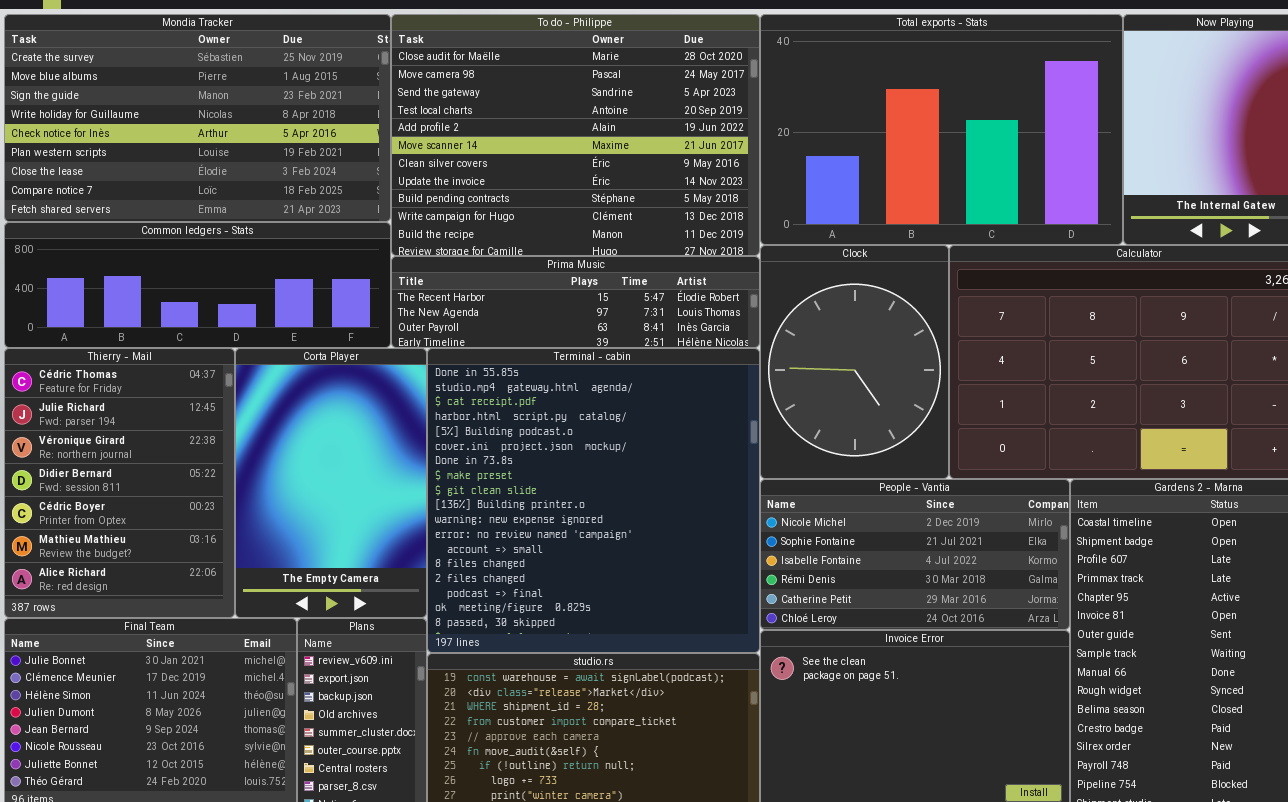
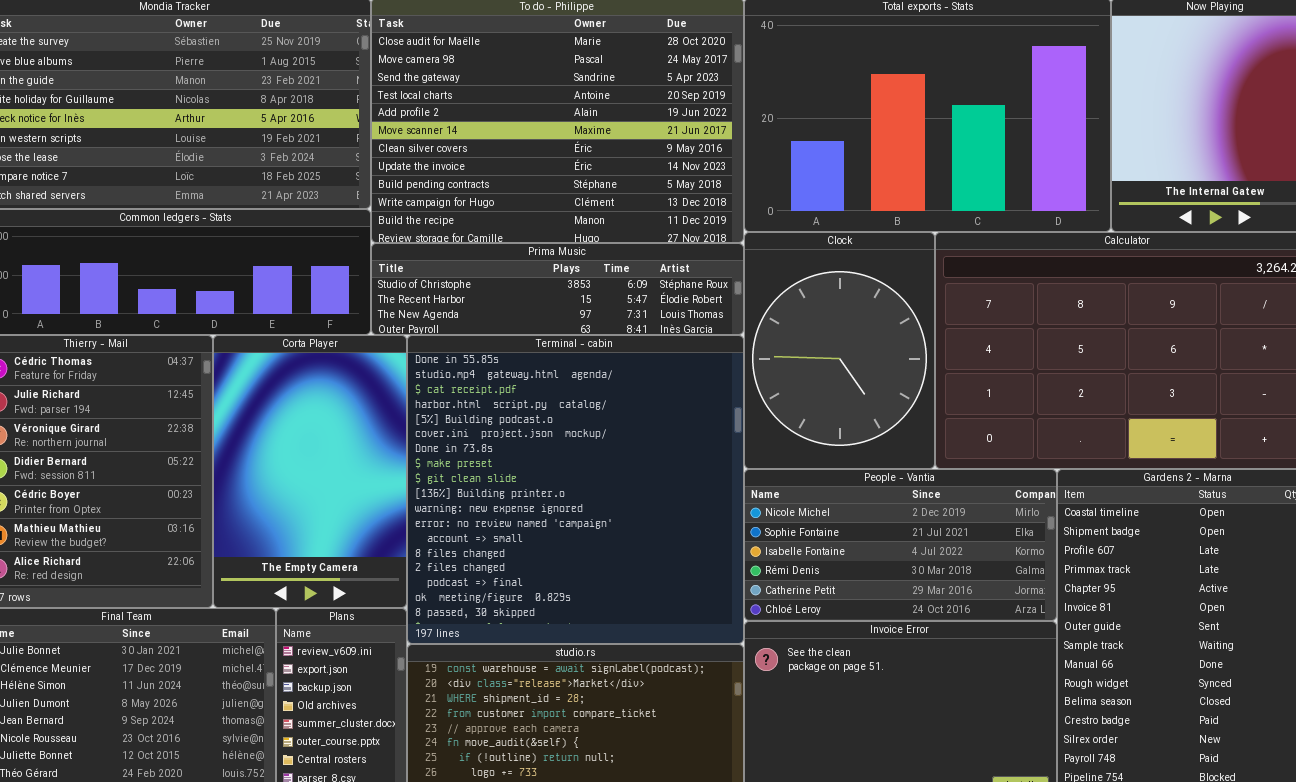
Prima Music: [391,256,760,348] -> [371,243,744,335], scrolled up 1 row

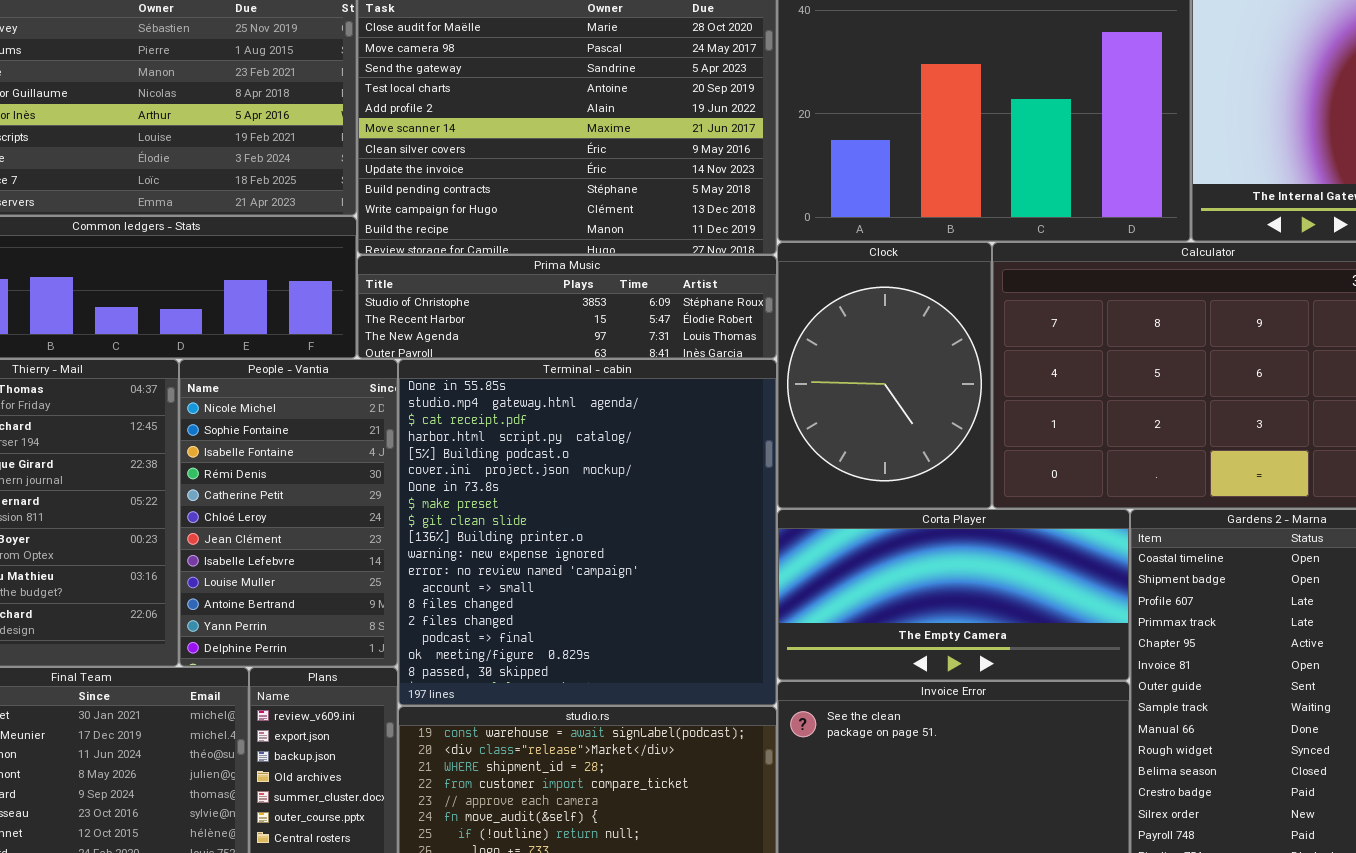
Corta Player: [213,335,407,608] -> [777,509,1130,681], moved, resized
People - Vantia: [744,469,1057,621] -> [179,359,398,667], moved, resized

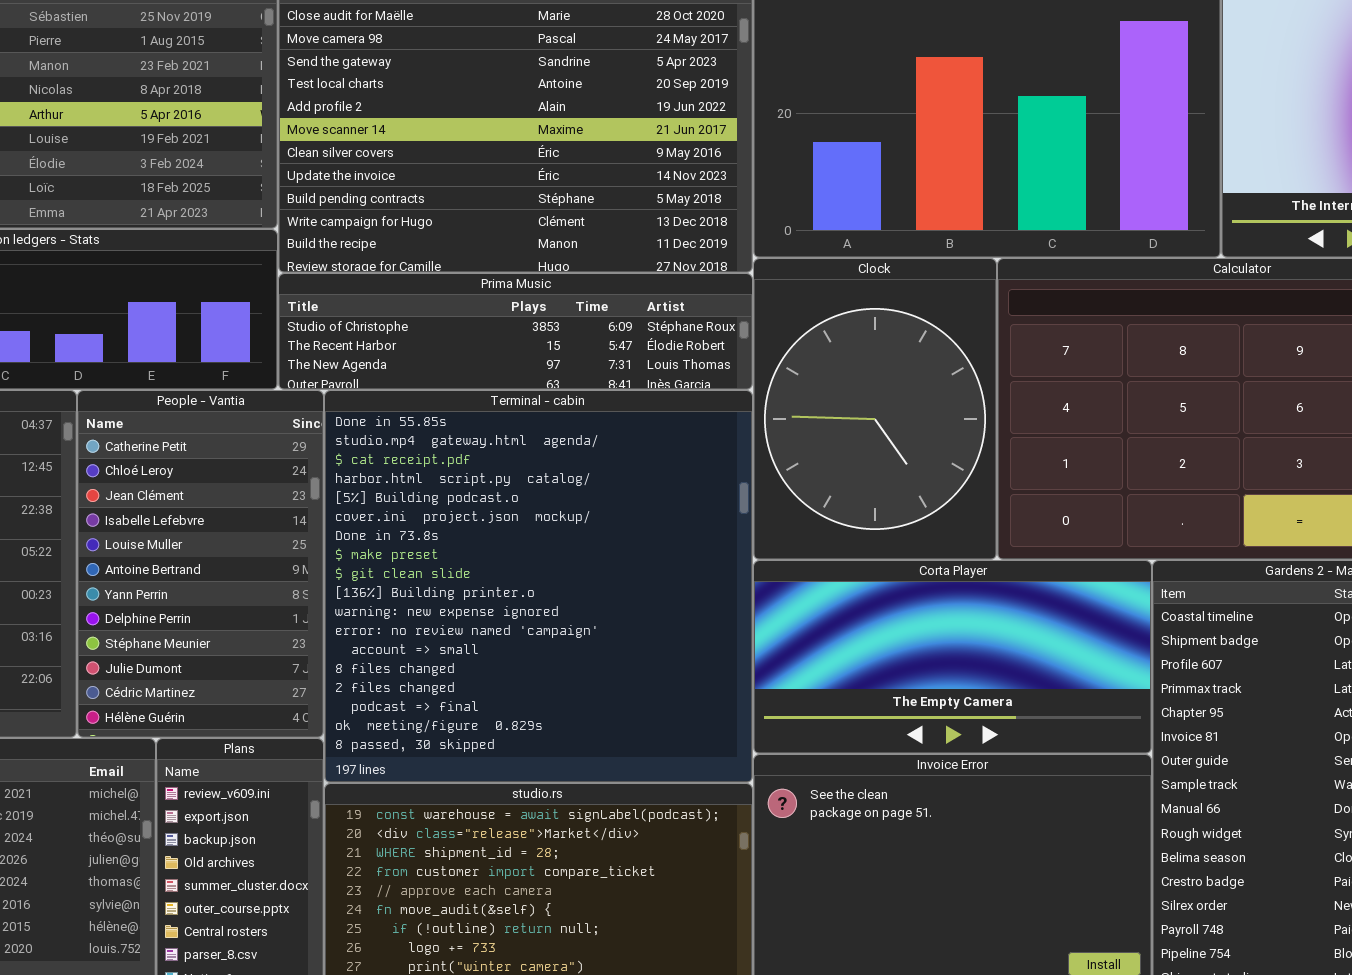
People - Vantia: [179,359,398,667] -> [77,390,324,738], scrolled down 4 rows

